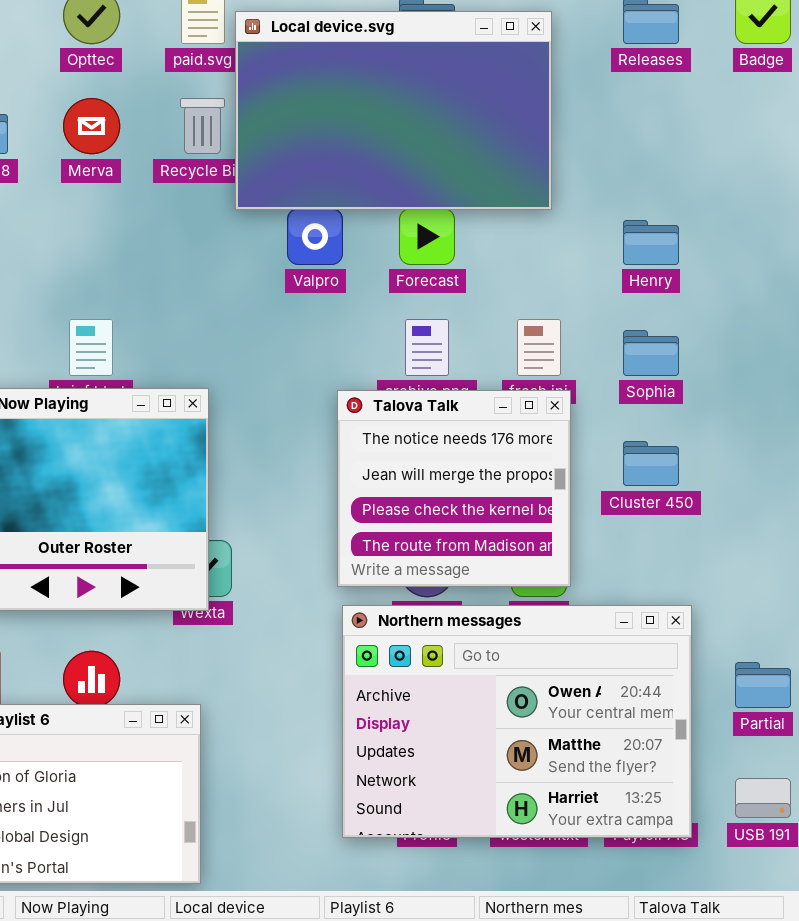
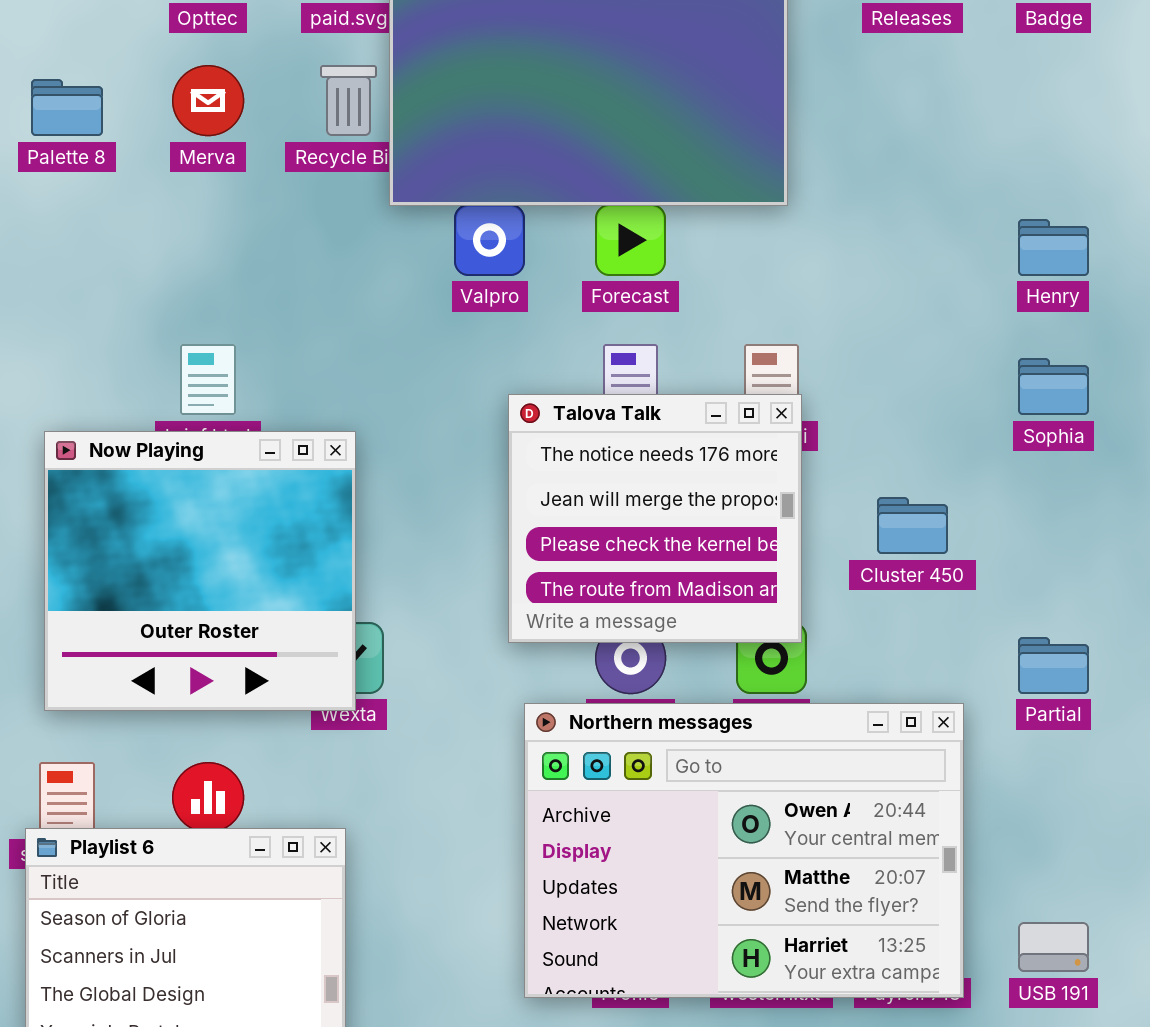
Henry: [623,220,679,265] -> [1018,219,1089,276], moved
Sophia: [623,330,679,376] -> [1018,358,1089,415], moved
Talova Talk: [337,390,571,587] -> [508,394,802,643], moved
Partial: [735,662,791,708] -> [1018,637,1089,694], moved

